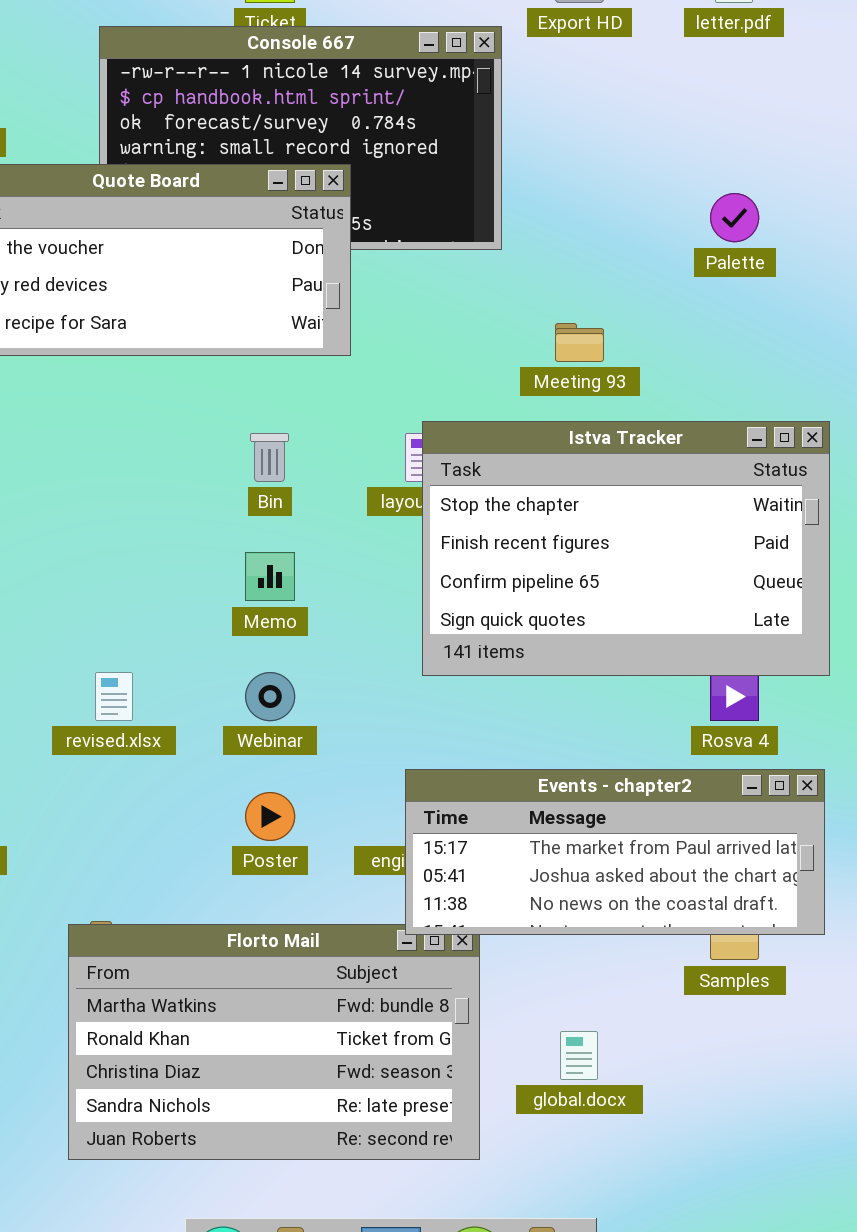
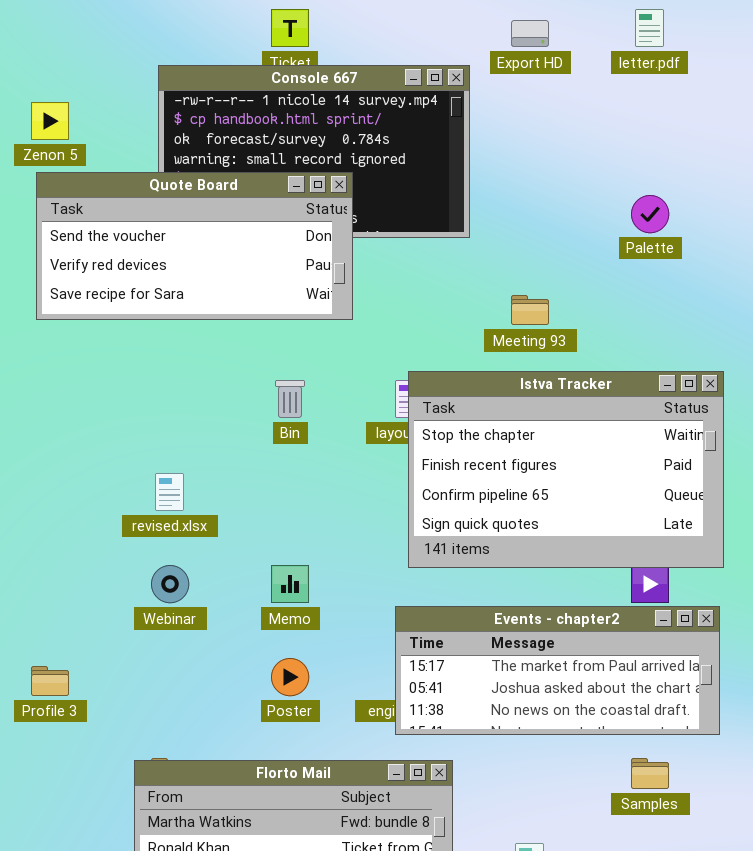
Memo: [245,552,295,601] -> [271,565,309,603], moved
revised.xlsx: [95,672,133,721] -> [155,473,184,511], moved
Webinar: [245,672,295,721] -> [151,565,189,603], moved
Events - chapter2: [405,769,825,935] -> [395,606,720,735], moved

